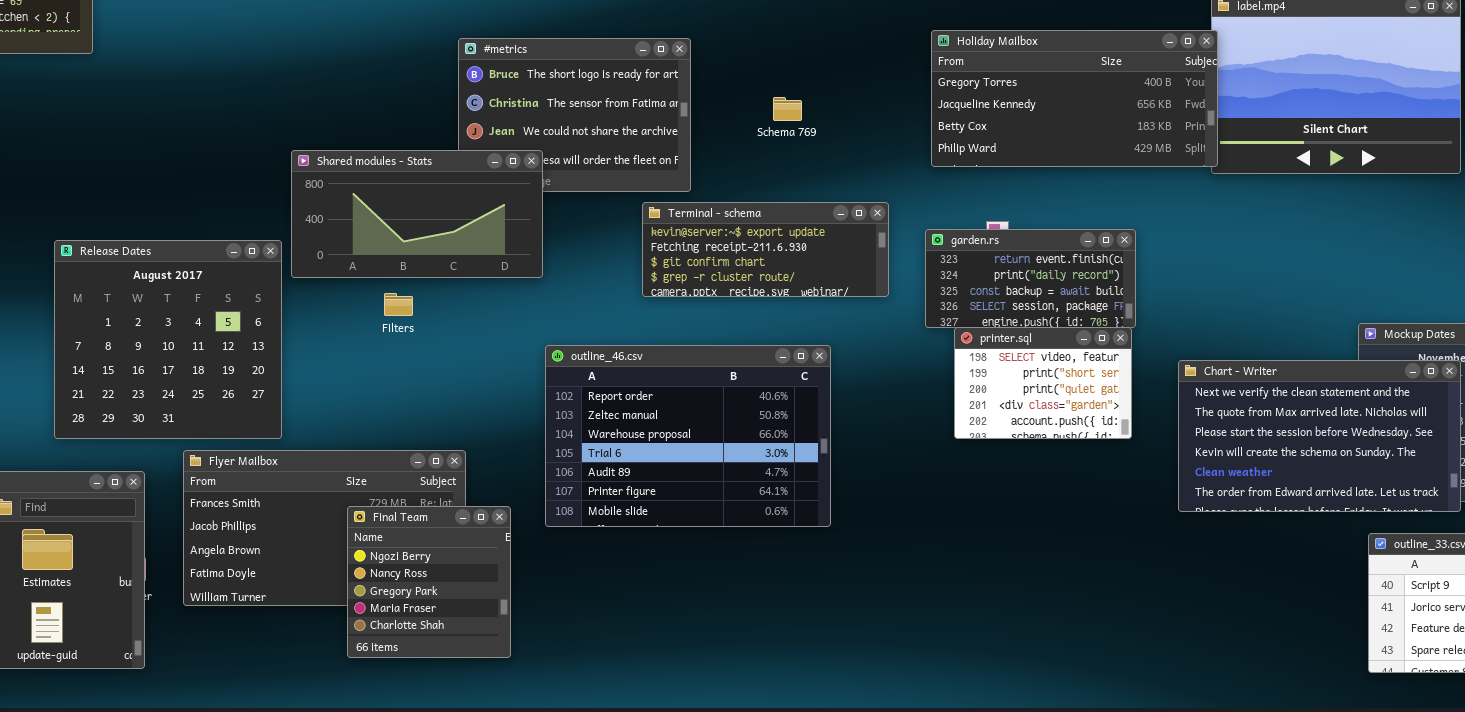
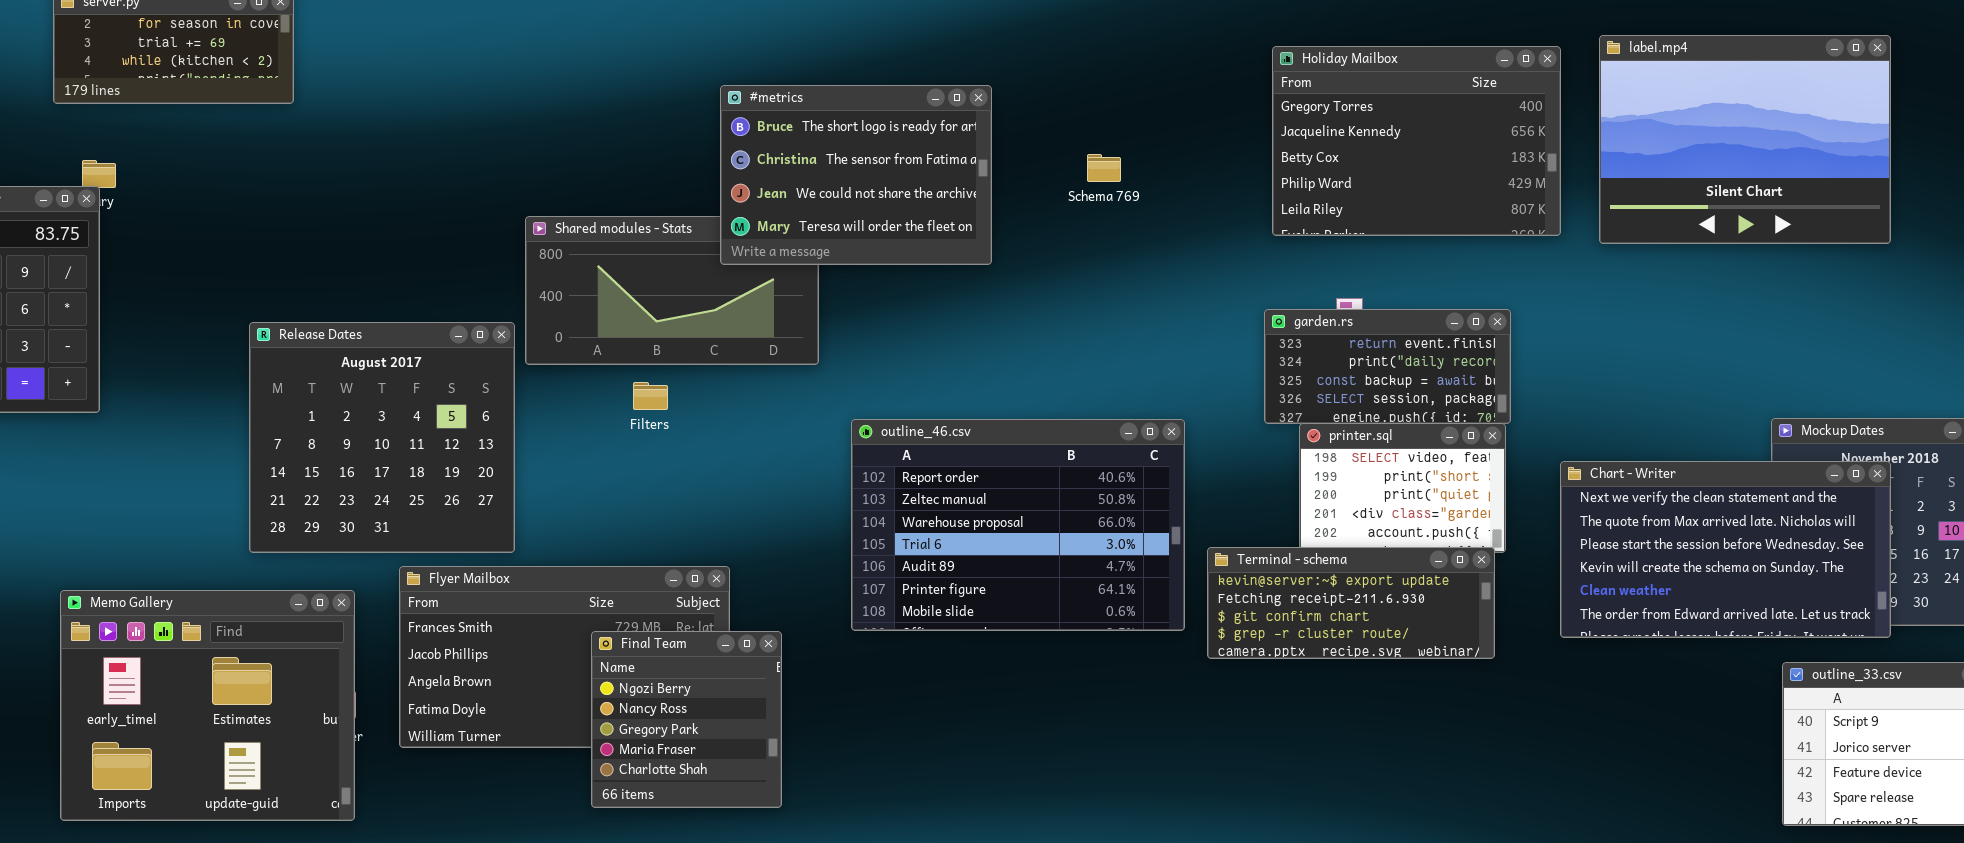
Holiday Mailbox: [931,30,1218,167] -> [1272,46,1561,236], resized
#metrics: [458,38,691,192] -> [720,85,992,265], raised
Terminal - schema: [642,202,889,297] -> [1207,547,1495,659], moved
outline_46.csv: [545,345,831,527] -> [851,419,1185,631], moved

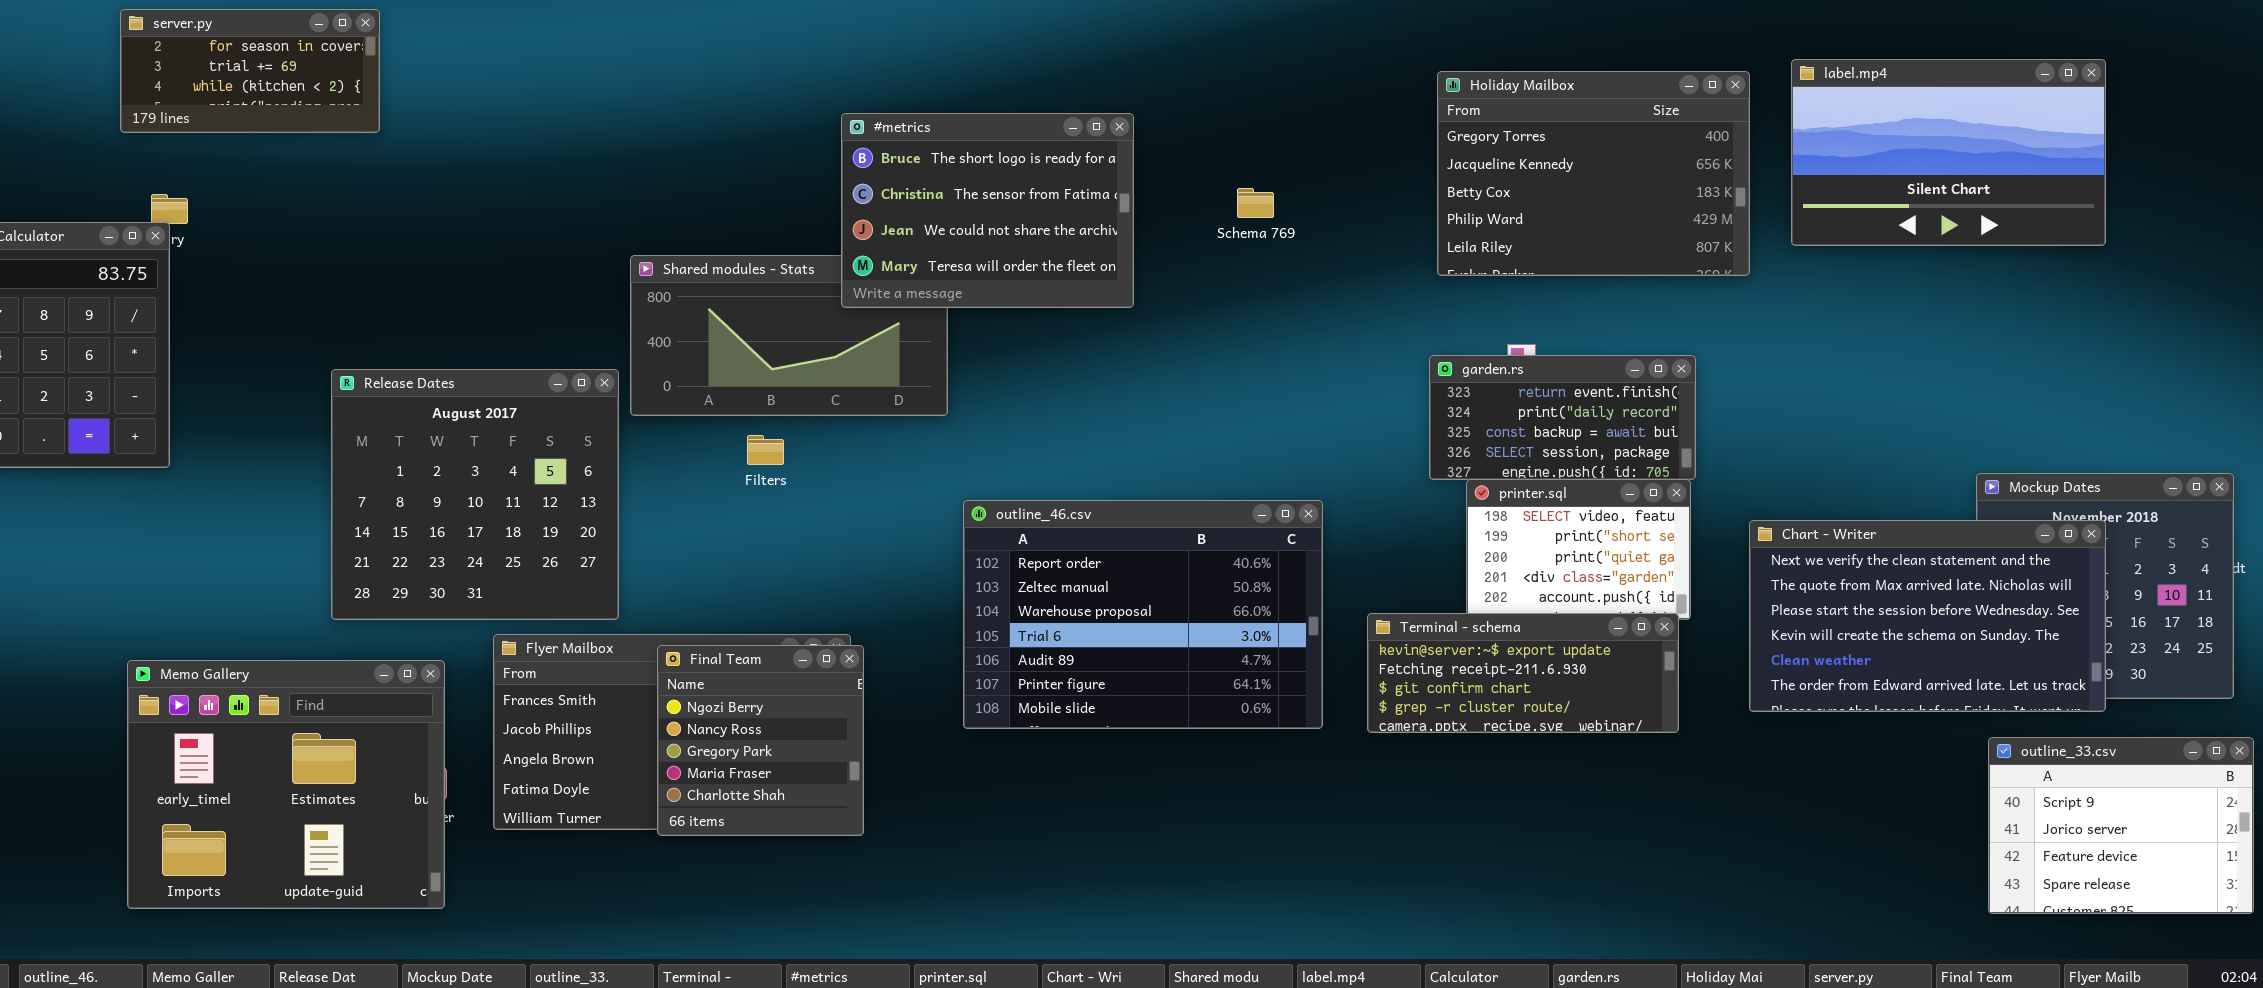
label.mp4: [1599,35,1891,244] -> [1791,59,2106,246], resized
outline_46.csv: [851,419,1185,631] -> [963,500,1323,729], moved
Final Team: [591,631,782,808] -> [657,645,864,836], moved

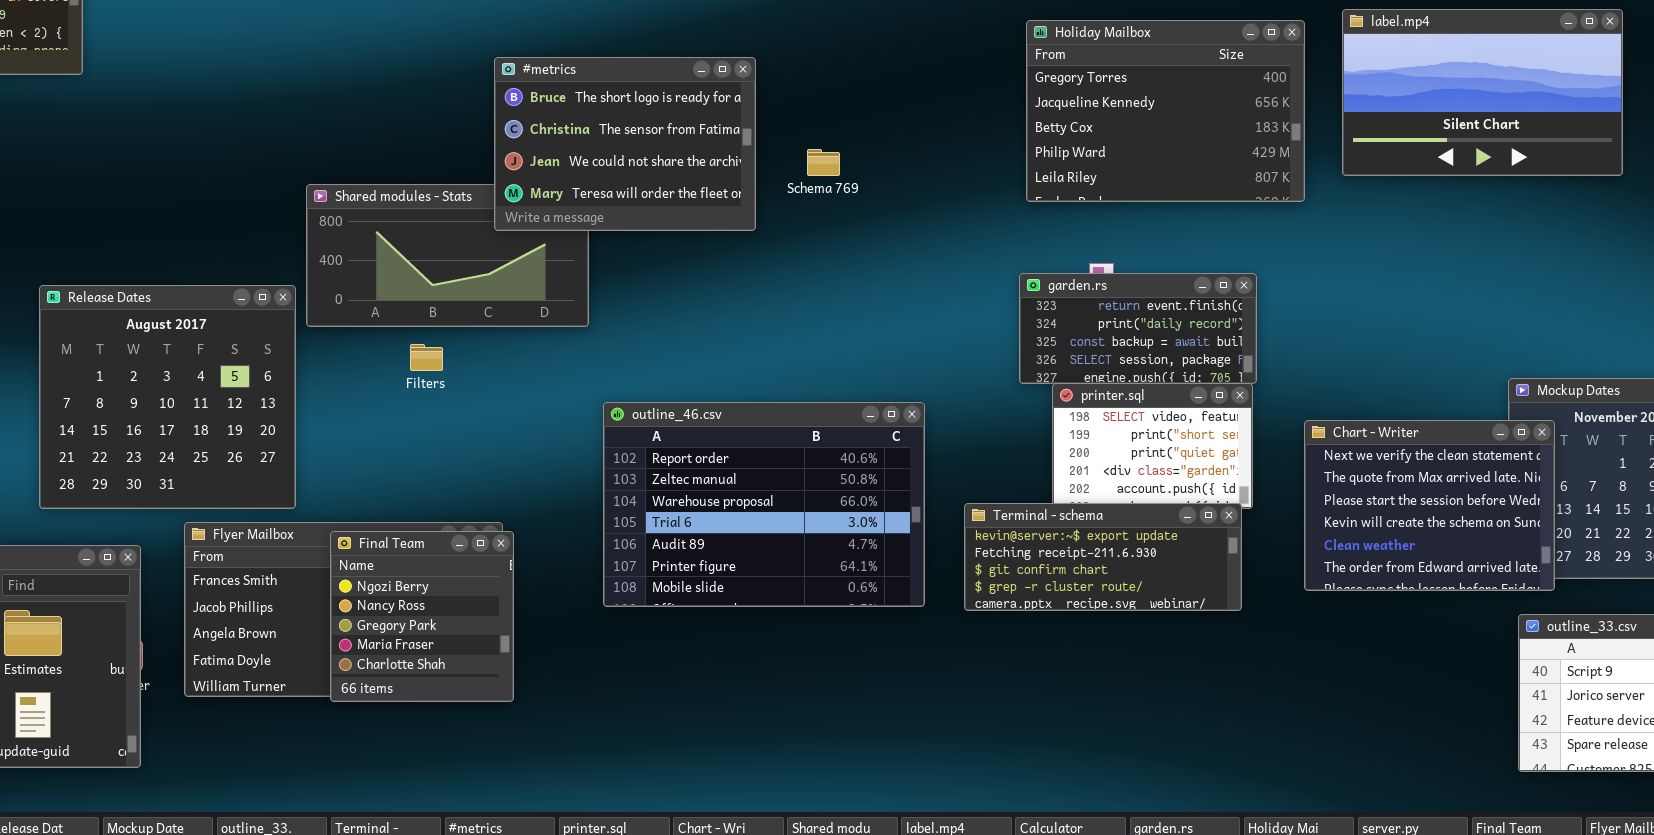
Schema 769: [1237,188,1274,218] -> [807,149,840,176], moved
Chart - Writer: [1749,520,2106,712] -> [1304,420,1555,591], resized

